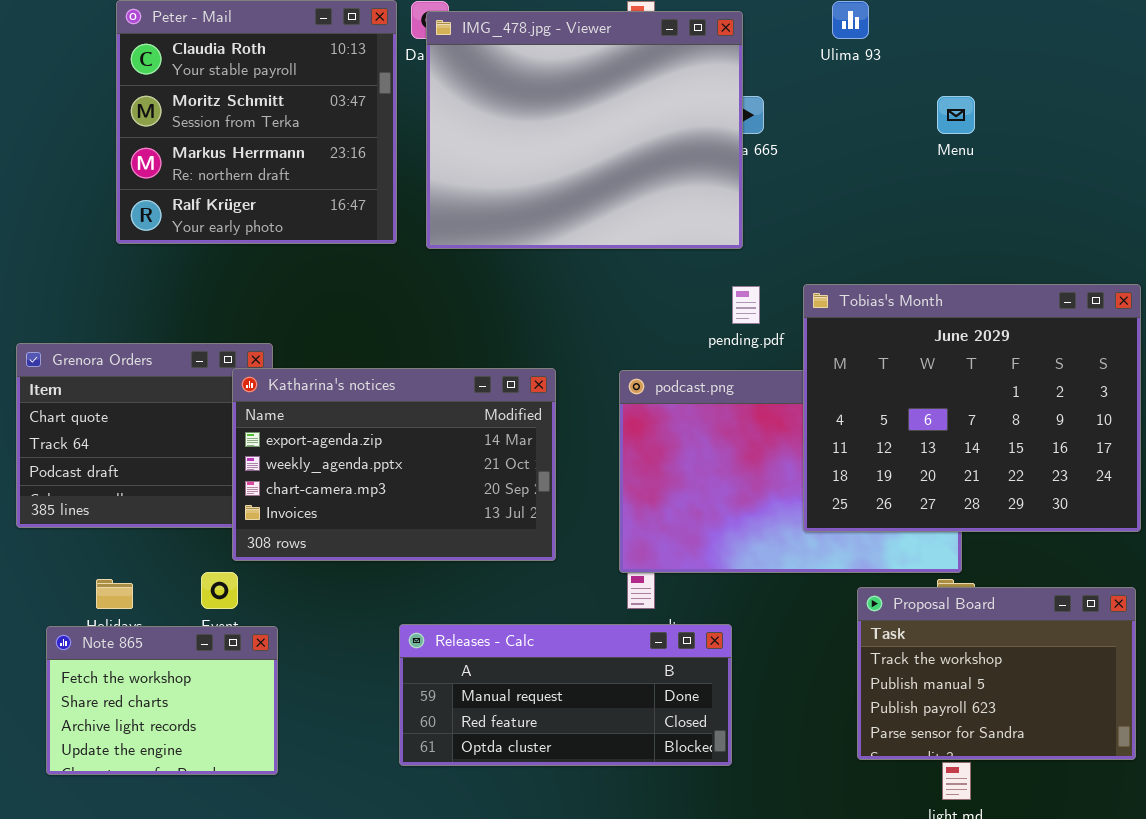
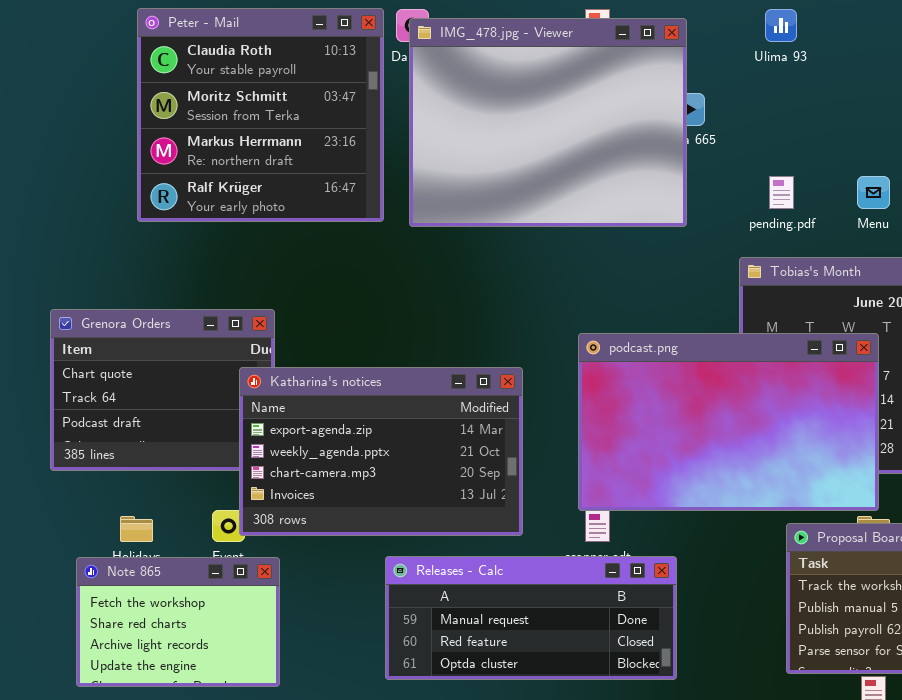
Menu: [937,96,975,134] -> [857,176,890,209], moved
pending.pdf: [732,286,760,324] -> [769,176,794,209], moved
Katharina's notices: [232,368,556,561] -> [239,367,523,536], moved
podcast.png: [619,370,962,573] -> [578,333,879,511], raised

